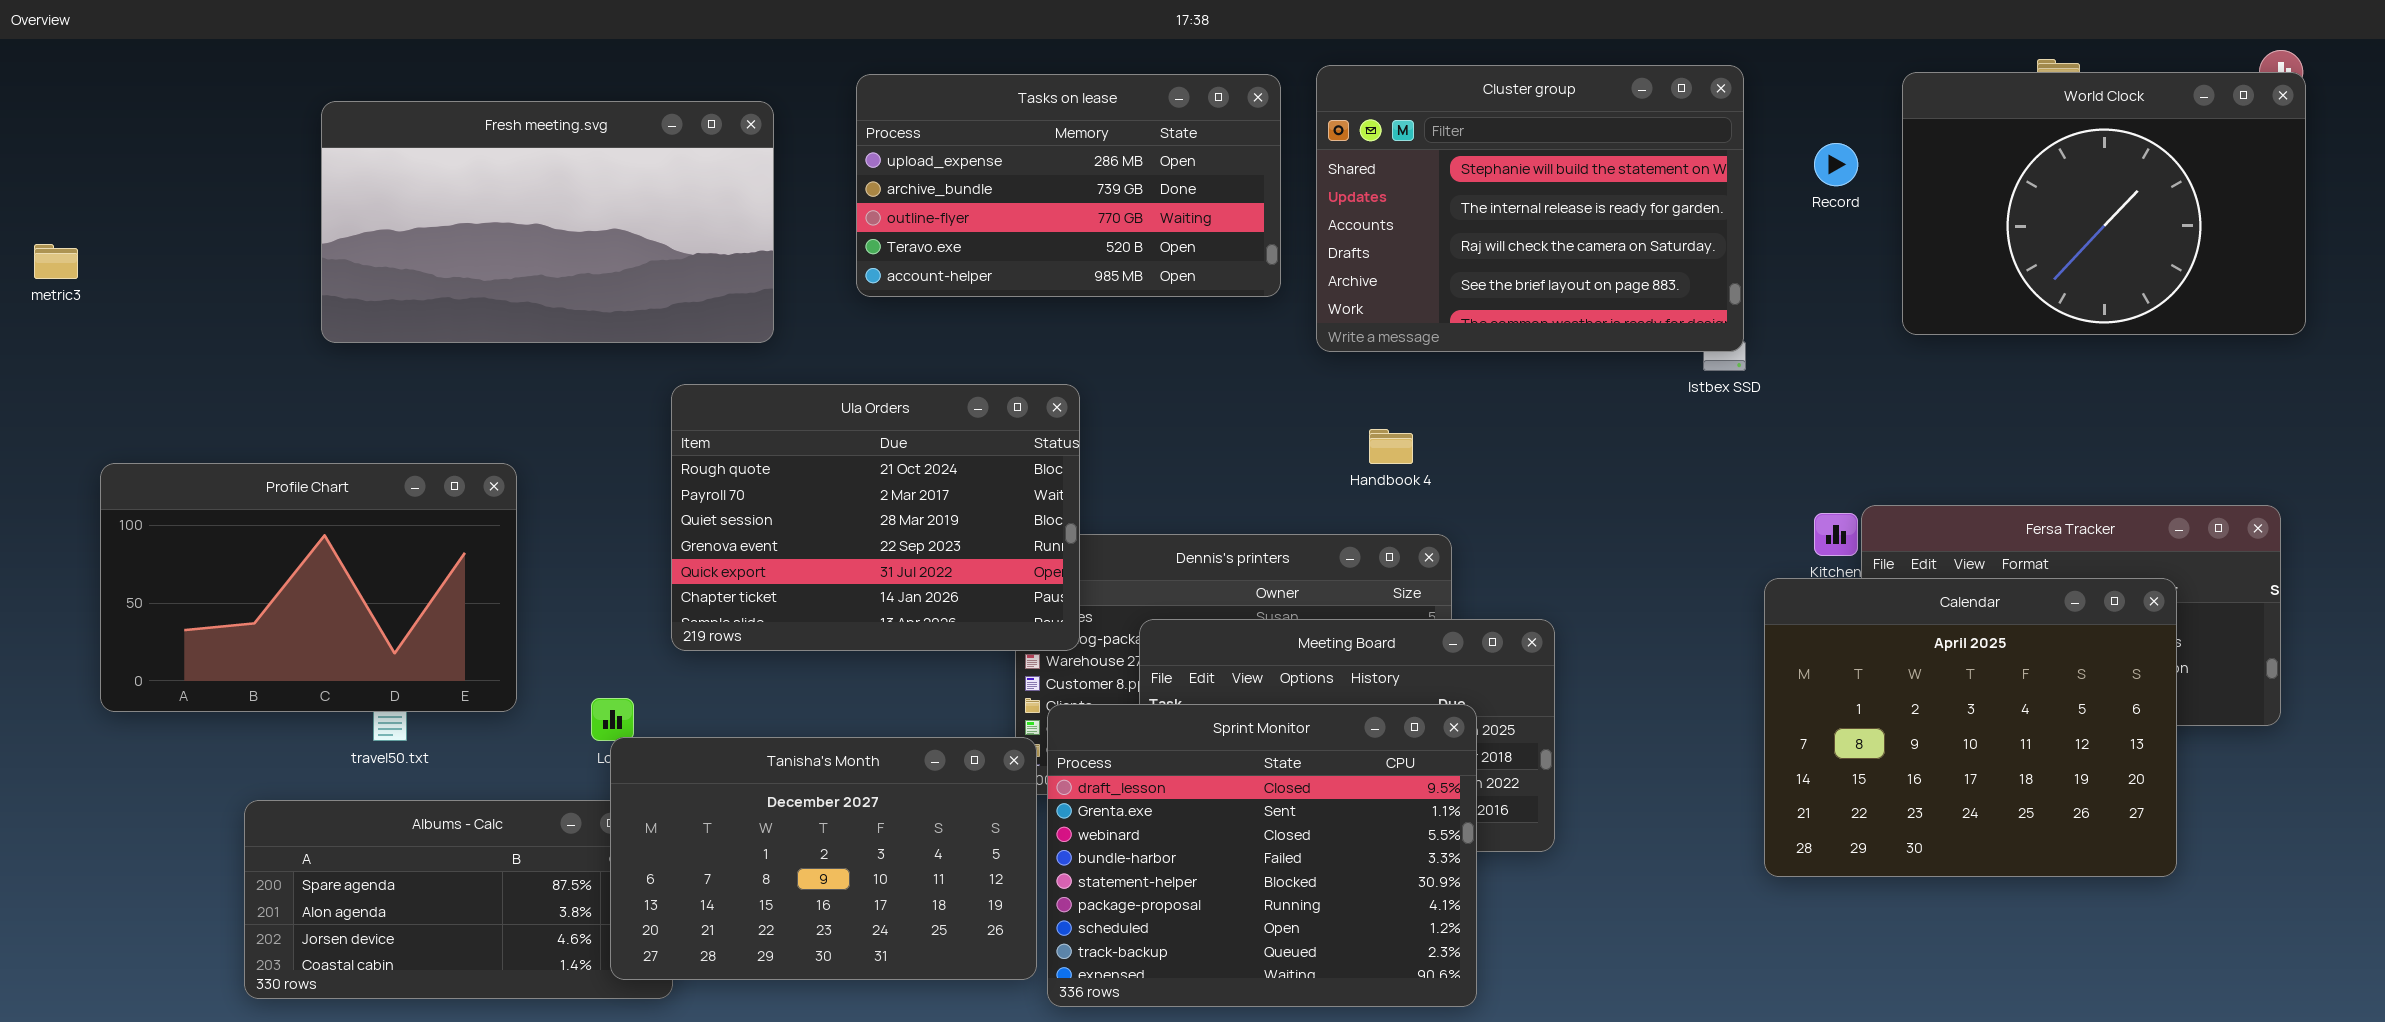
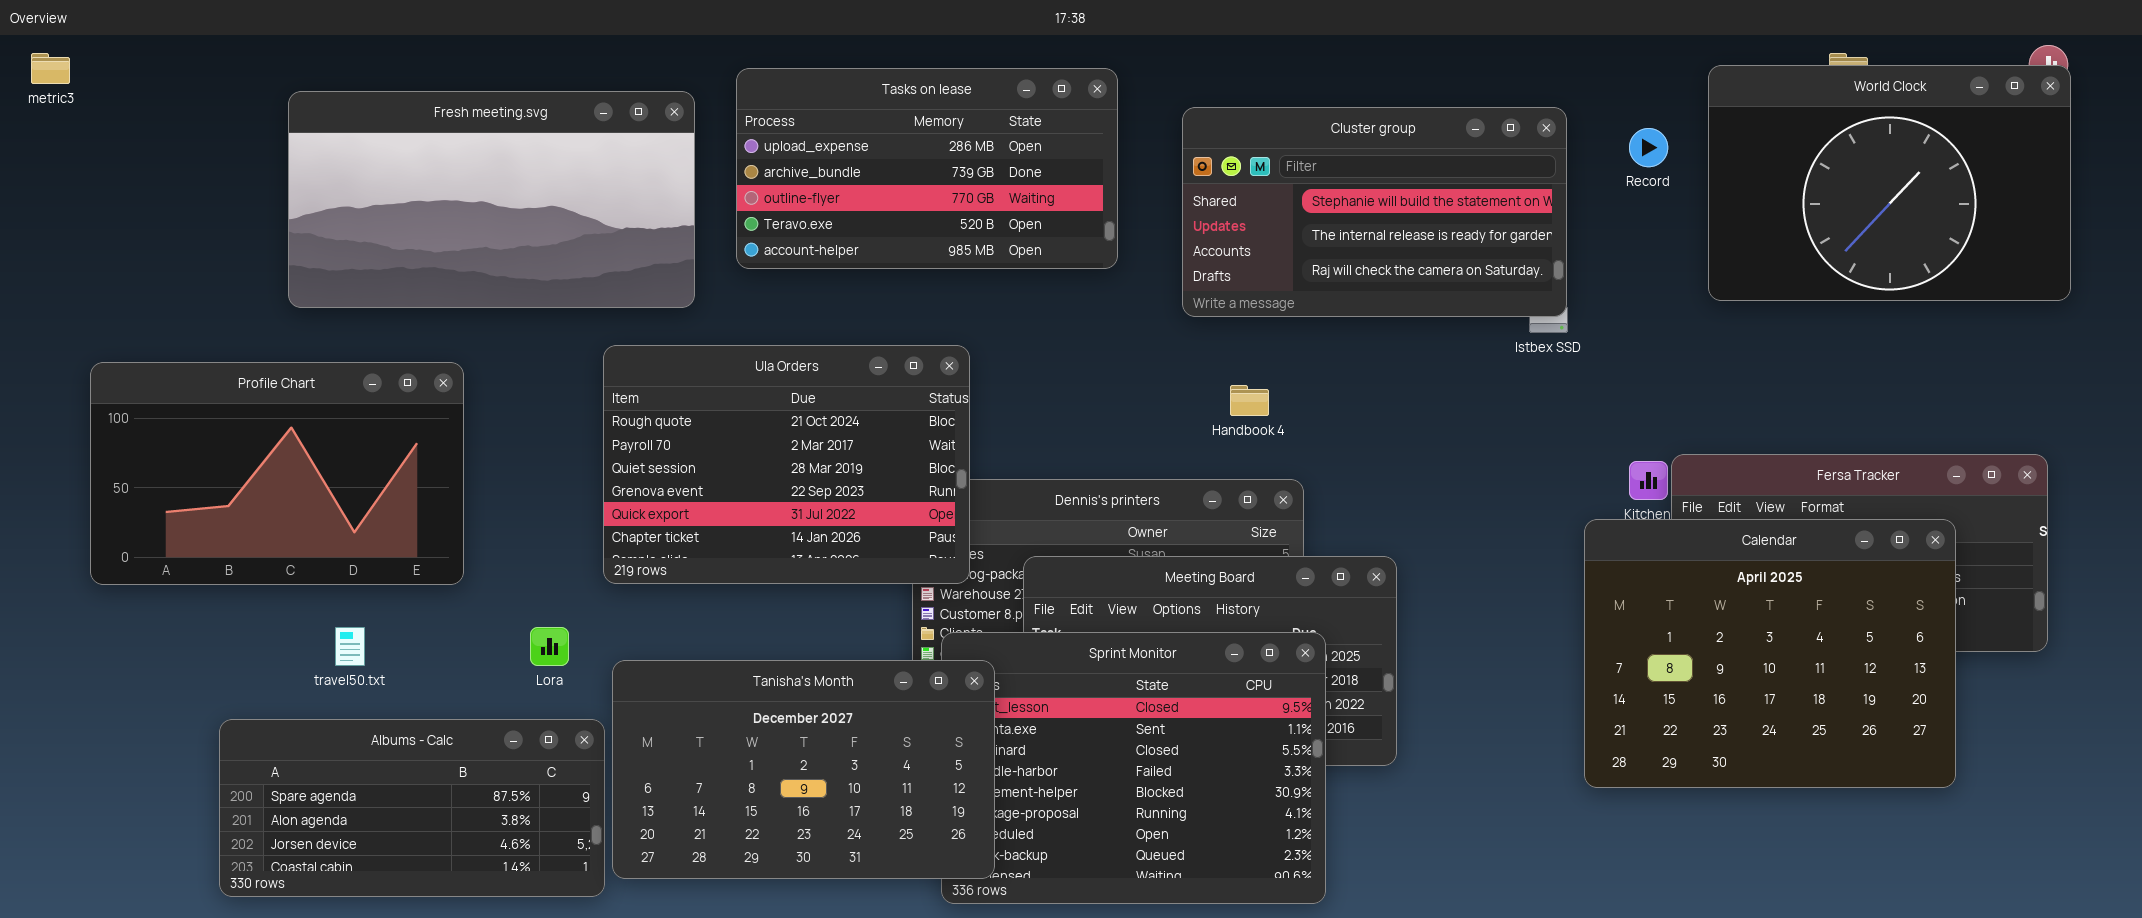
Cluster group: [1316,65,1744,352] -> [1182,107,1567,317], resized
Tasks on lease: [856,74,1281,297] -> [736,68,1118,269], moved
metric3: [34,244,78,279] -> [31,53,70,84], moved
Profile Chart: [100,463,517,712] -> [90,362,464,585], moved
Tanisha's Month: [610,737,1037,980] -> [612,660,995,879], moved

